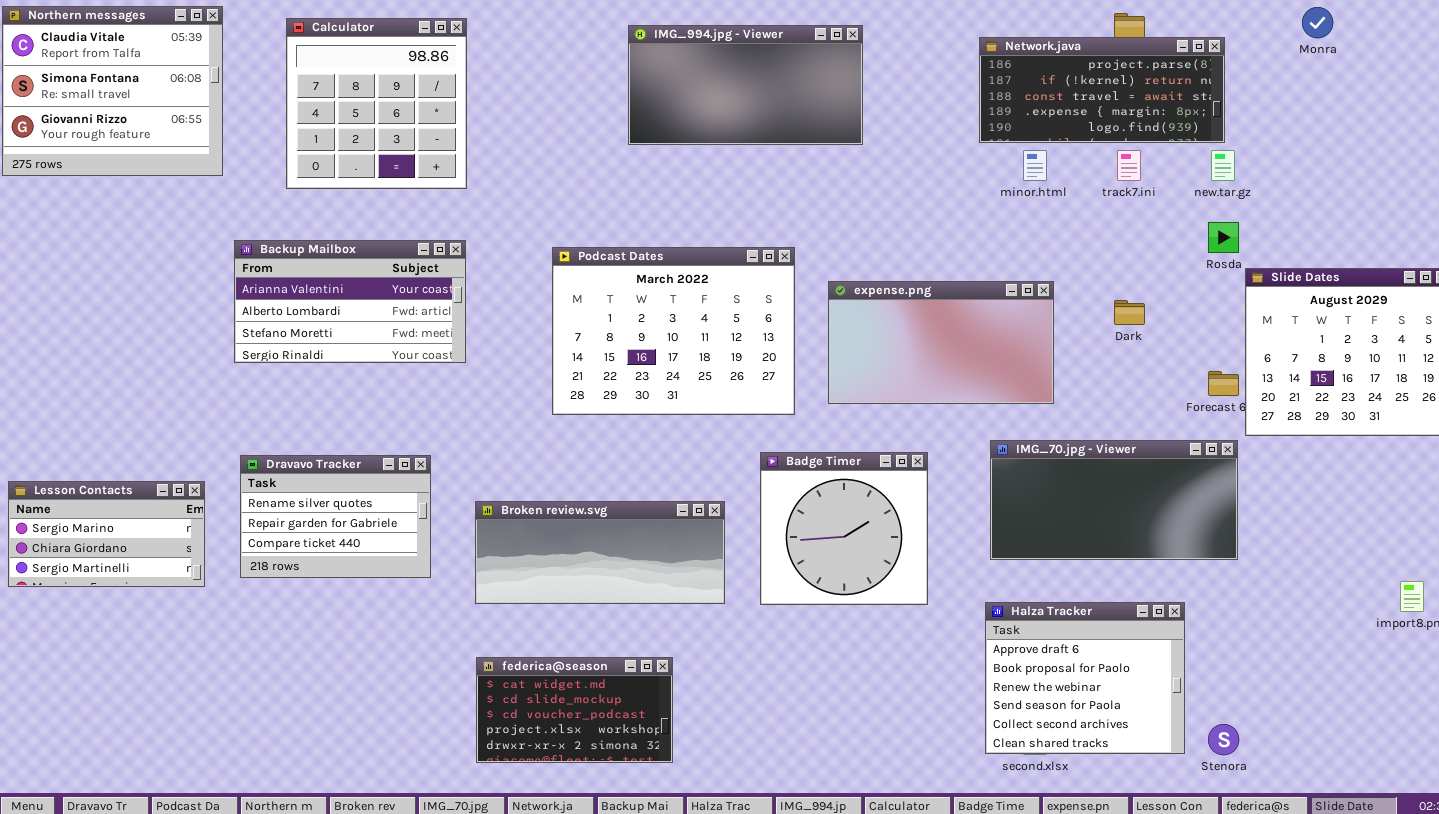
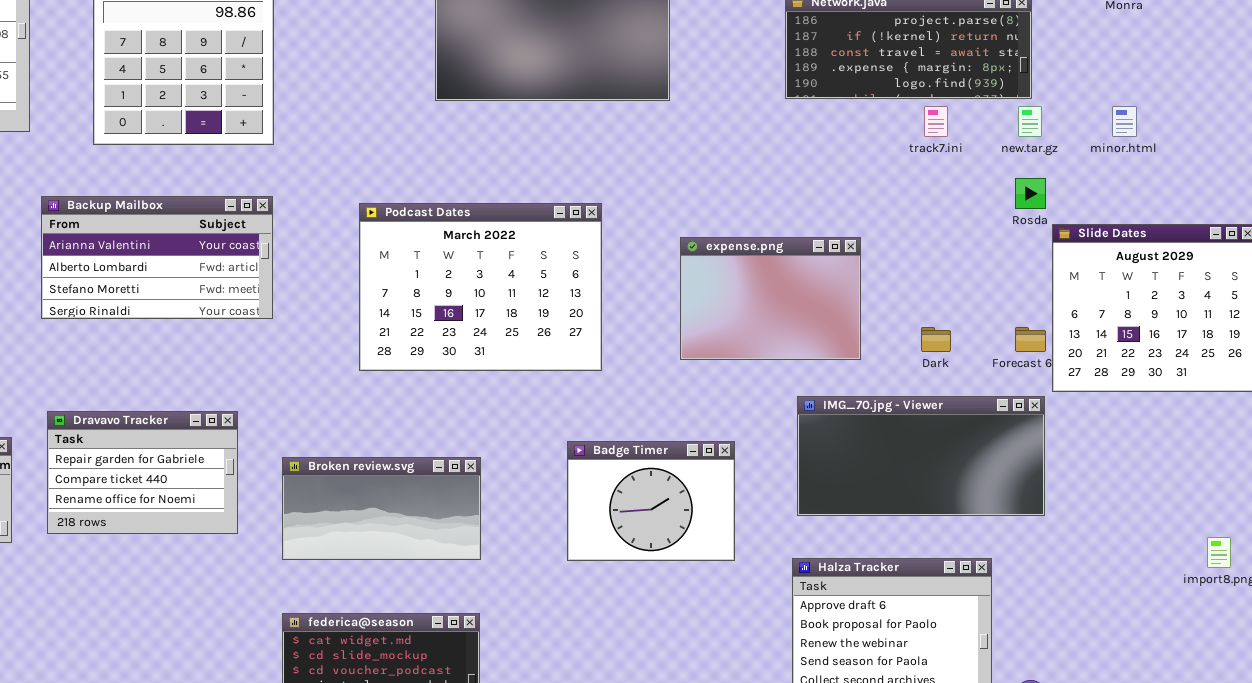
minor.html: [1023,150,1047,181] -> [1112,106,1137,137], moved
expense.png: [828,281,1054,404] -> [680,237,861,360], resized
Dark: [1114,300,1145,325] -> [921,327,951,352], moved
Badge Timer: [760,452,928,605] -> [567,441,735,561], resized
Dravavo Tracker: [240,455,431,578] -> [47,411,238,534], scrolled down 1 row
Broken review.svg: [475,501,725,604] -> [282,457,481,560], resized

